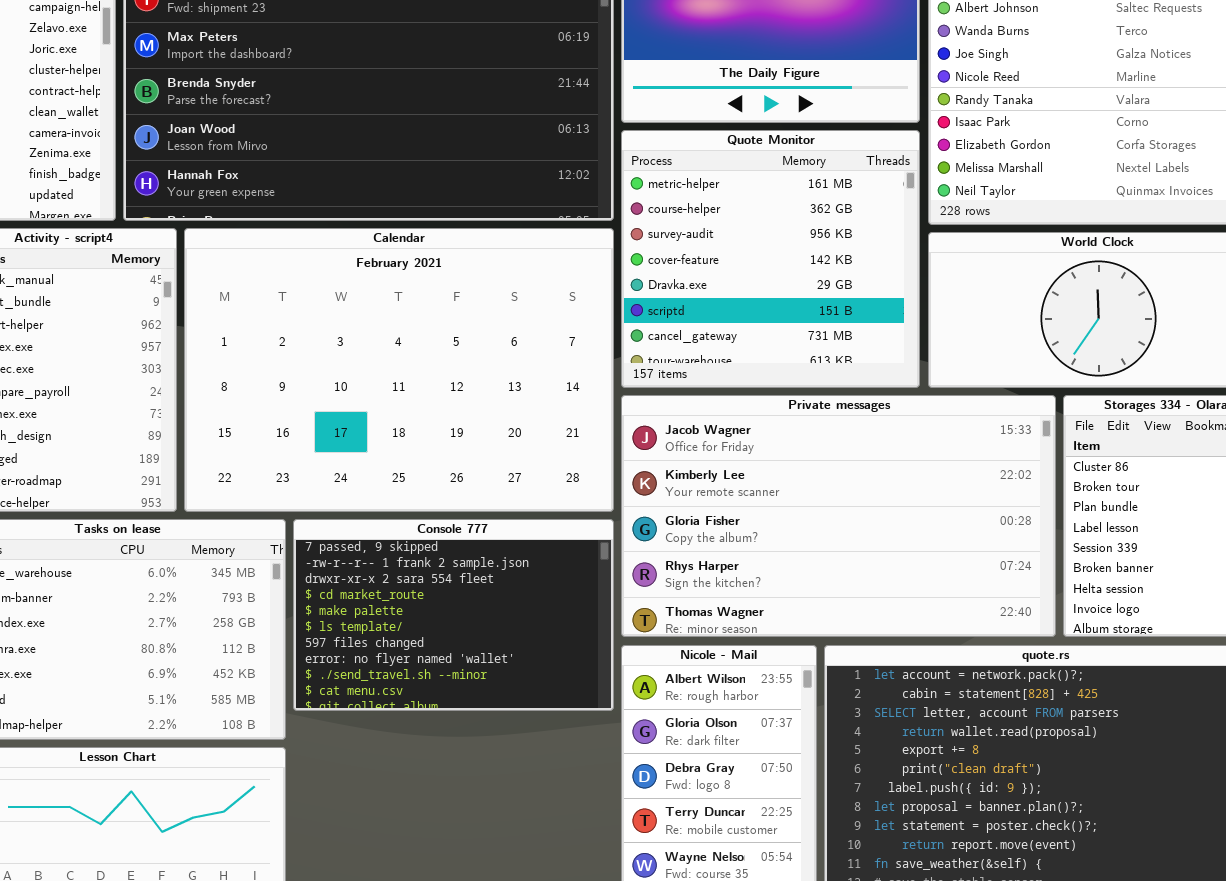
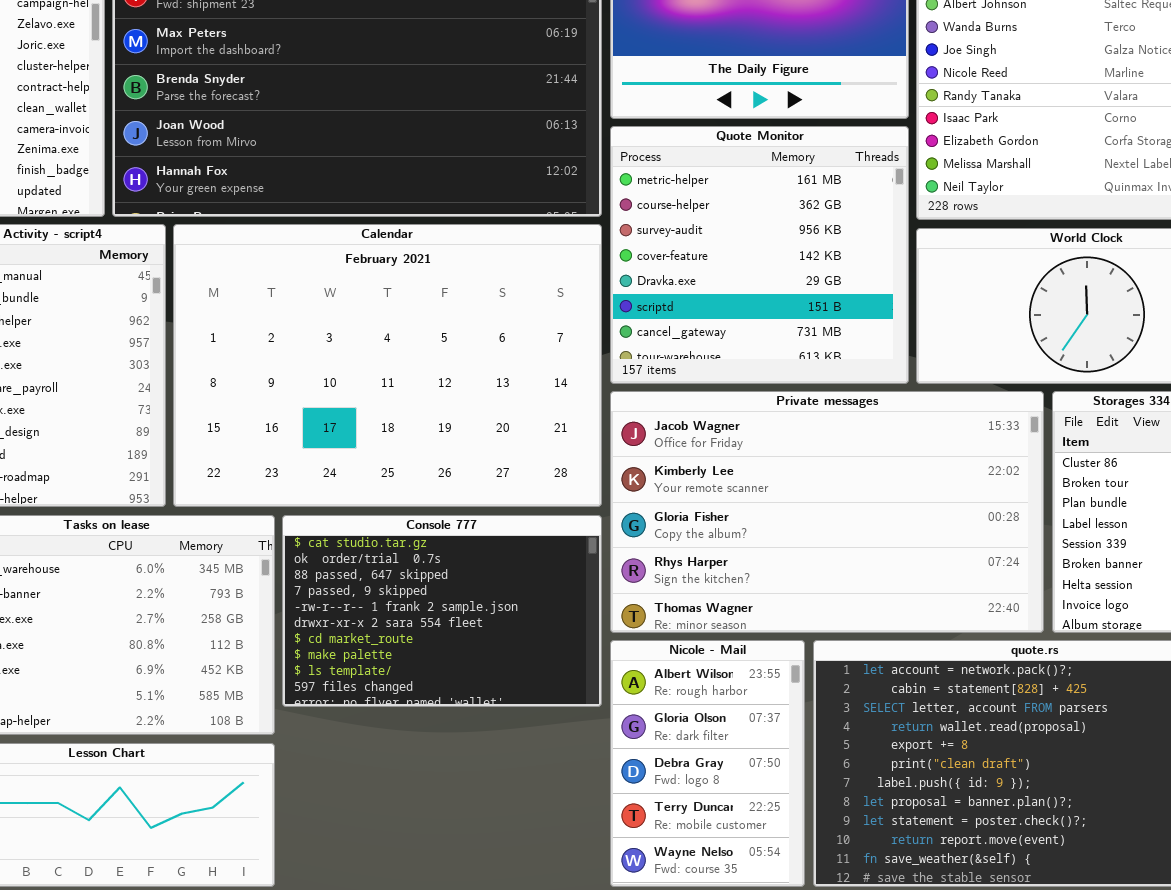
Console 777: [293,519,614,711] -> [282,515,602,707], scrolled up 3 rows

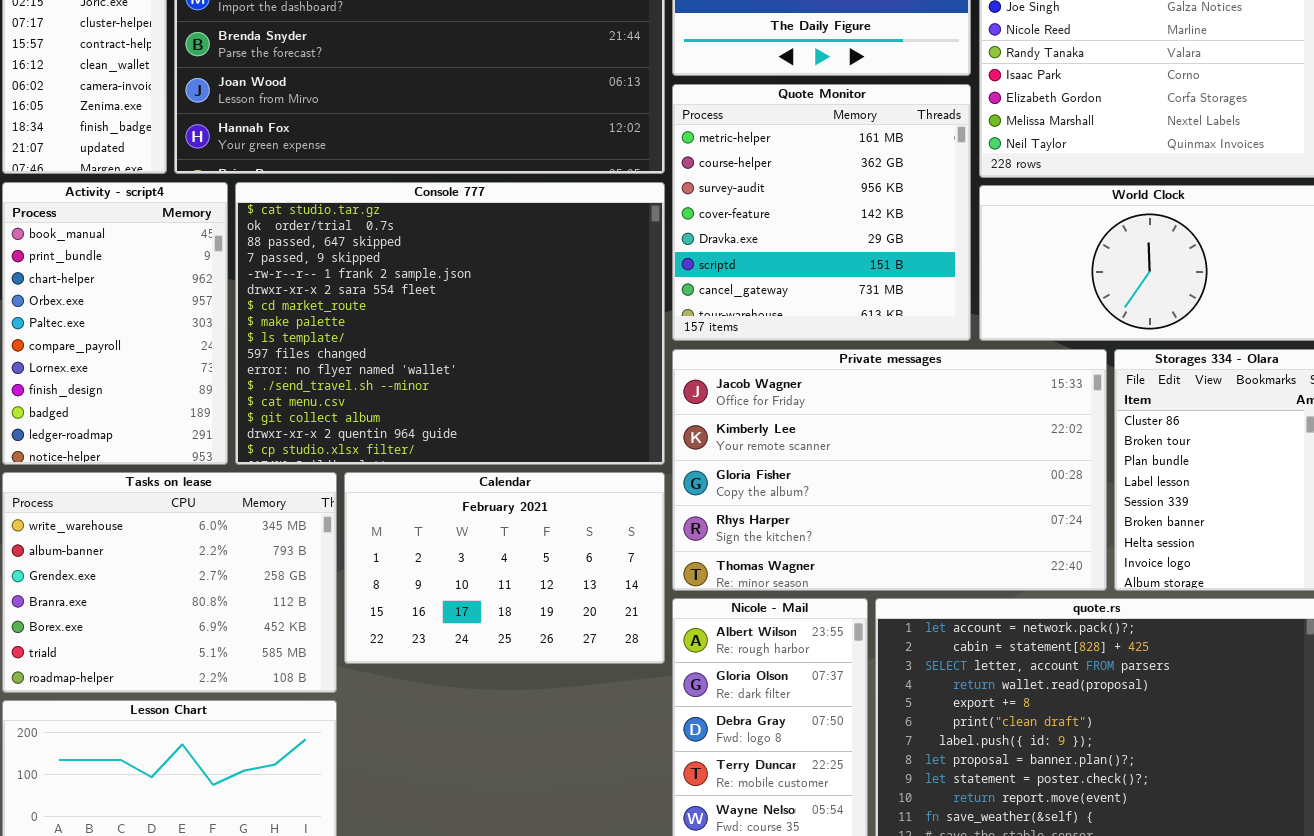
Calendar: [173,224,602,507] -> [344,472,665,664], moved, resized
Console 777: [282,515,602,707] -> [235,182,665,465], moved, resized

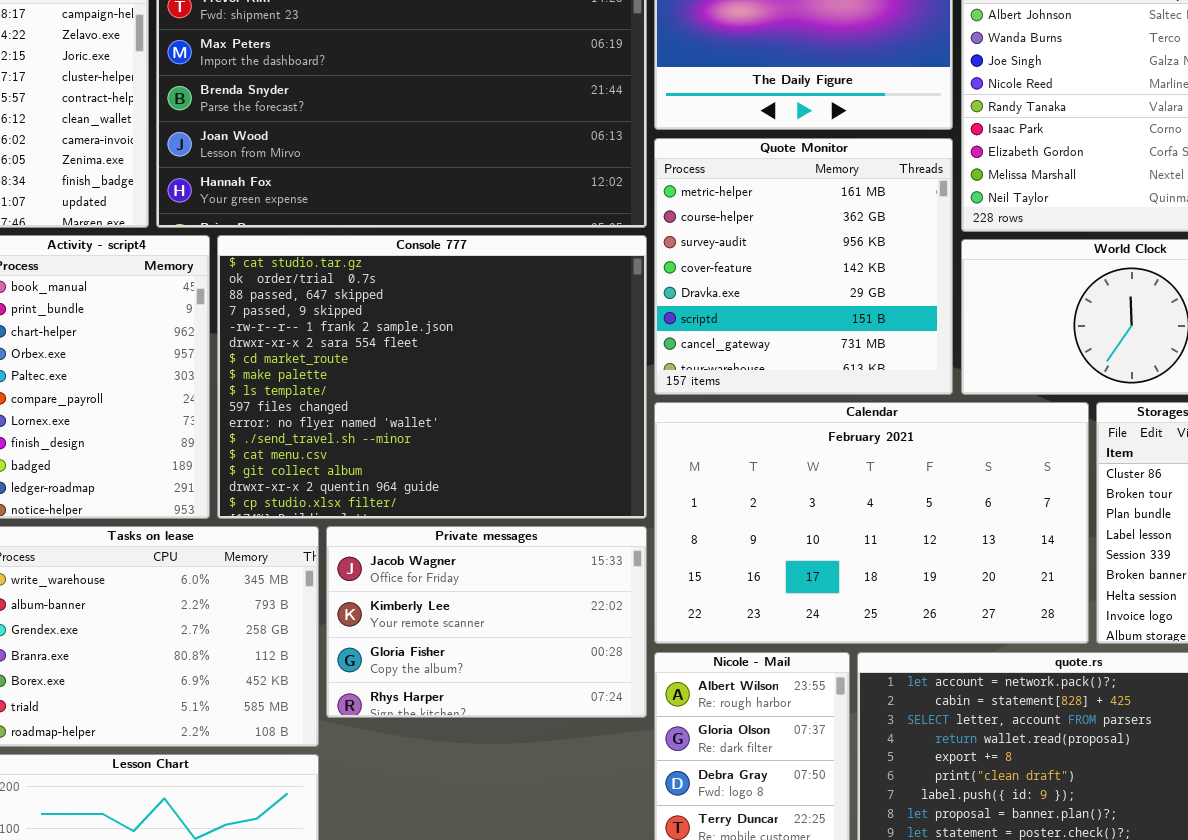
Private messages: [672,349,1107,591] -> [326,526,647,718], moved, resized
Calendar: [344,472,665,664] -> [654,402,1089,644], moved, resized

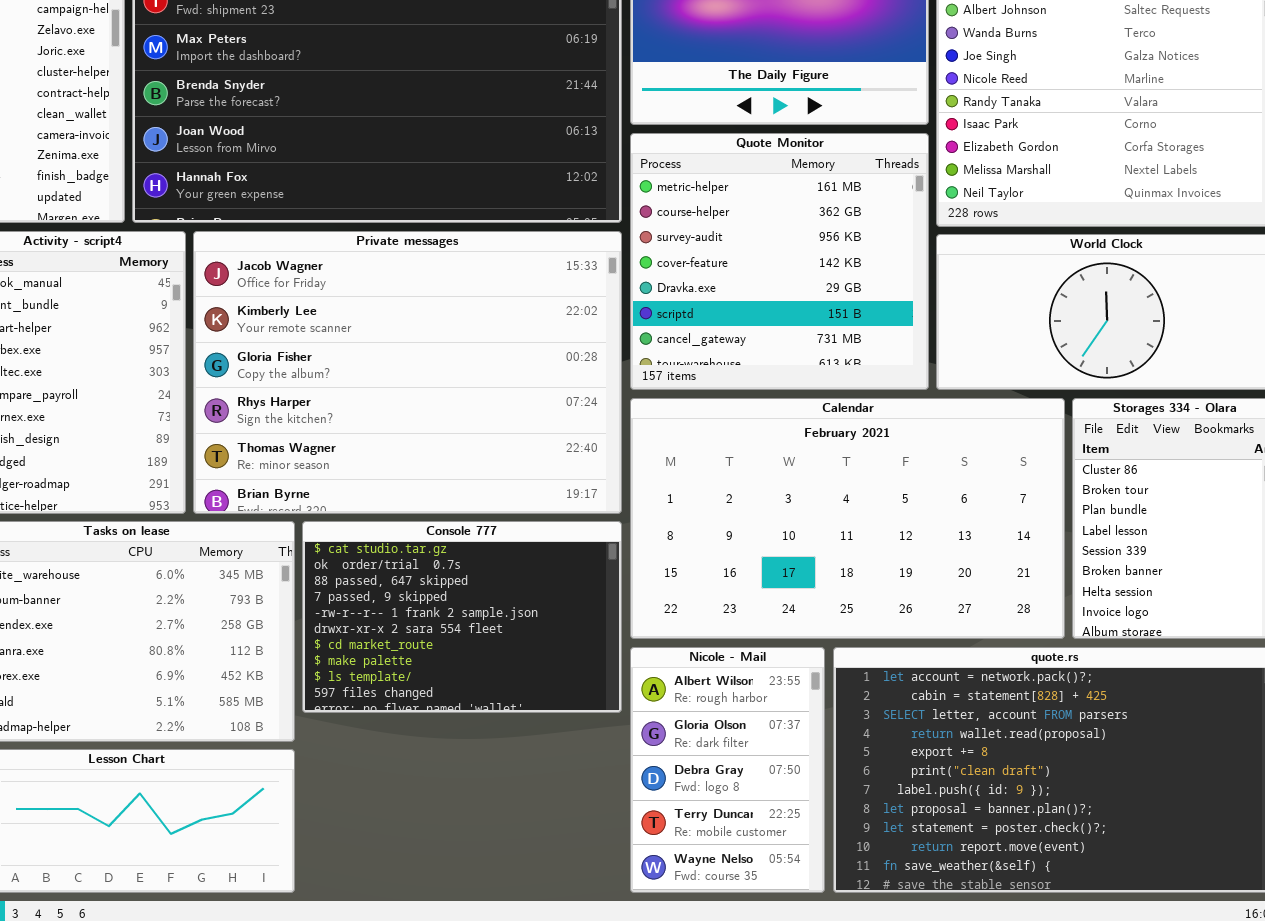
Console 777: [217,235,647,519] -> [302,521,622,713], moved, resized
Private messages: [326,526,647,718] -> [193,231,622,514], moved, resized

